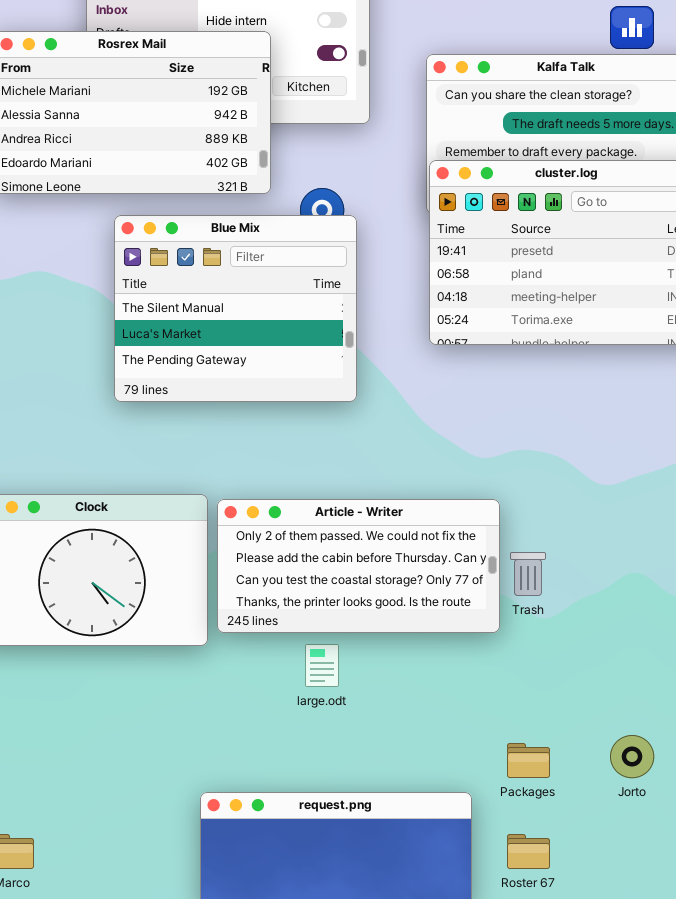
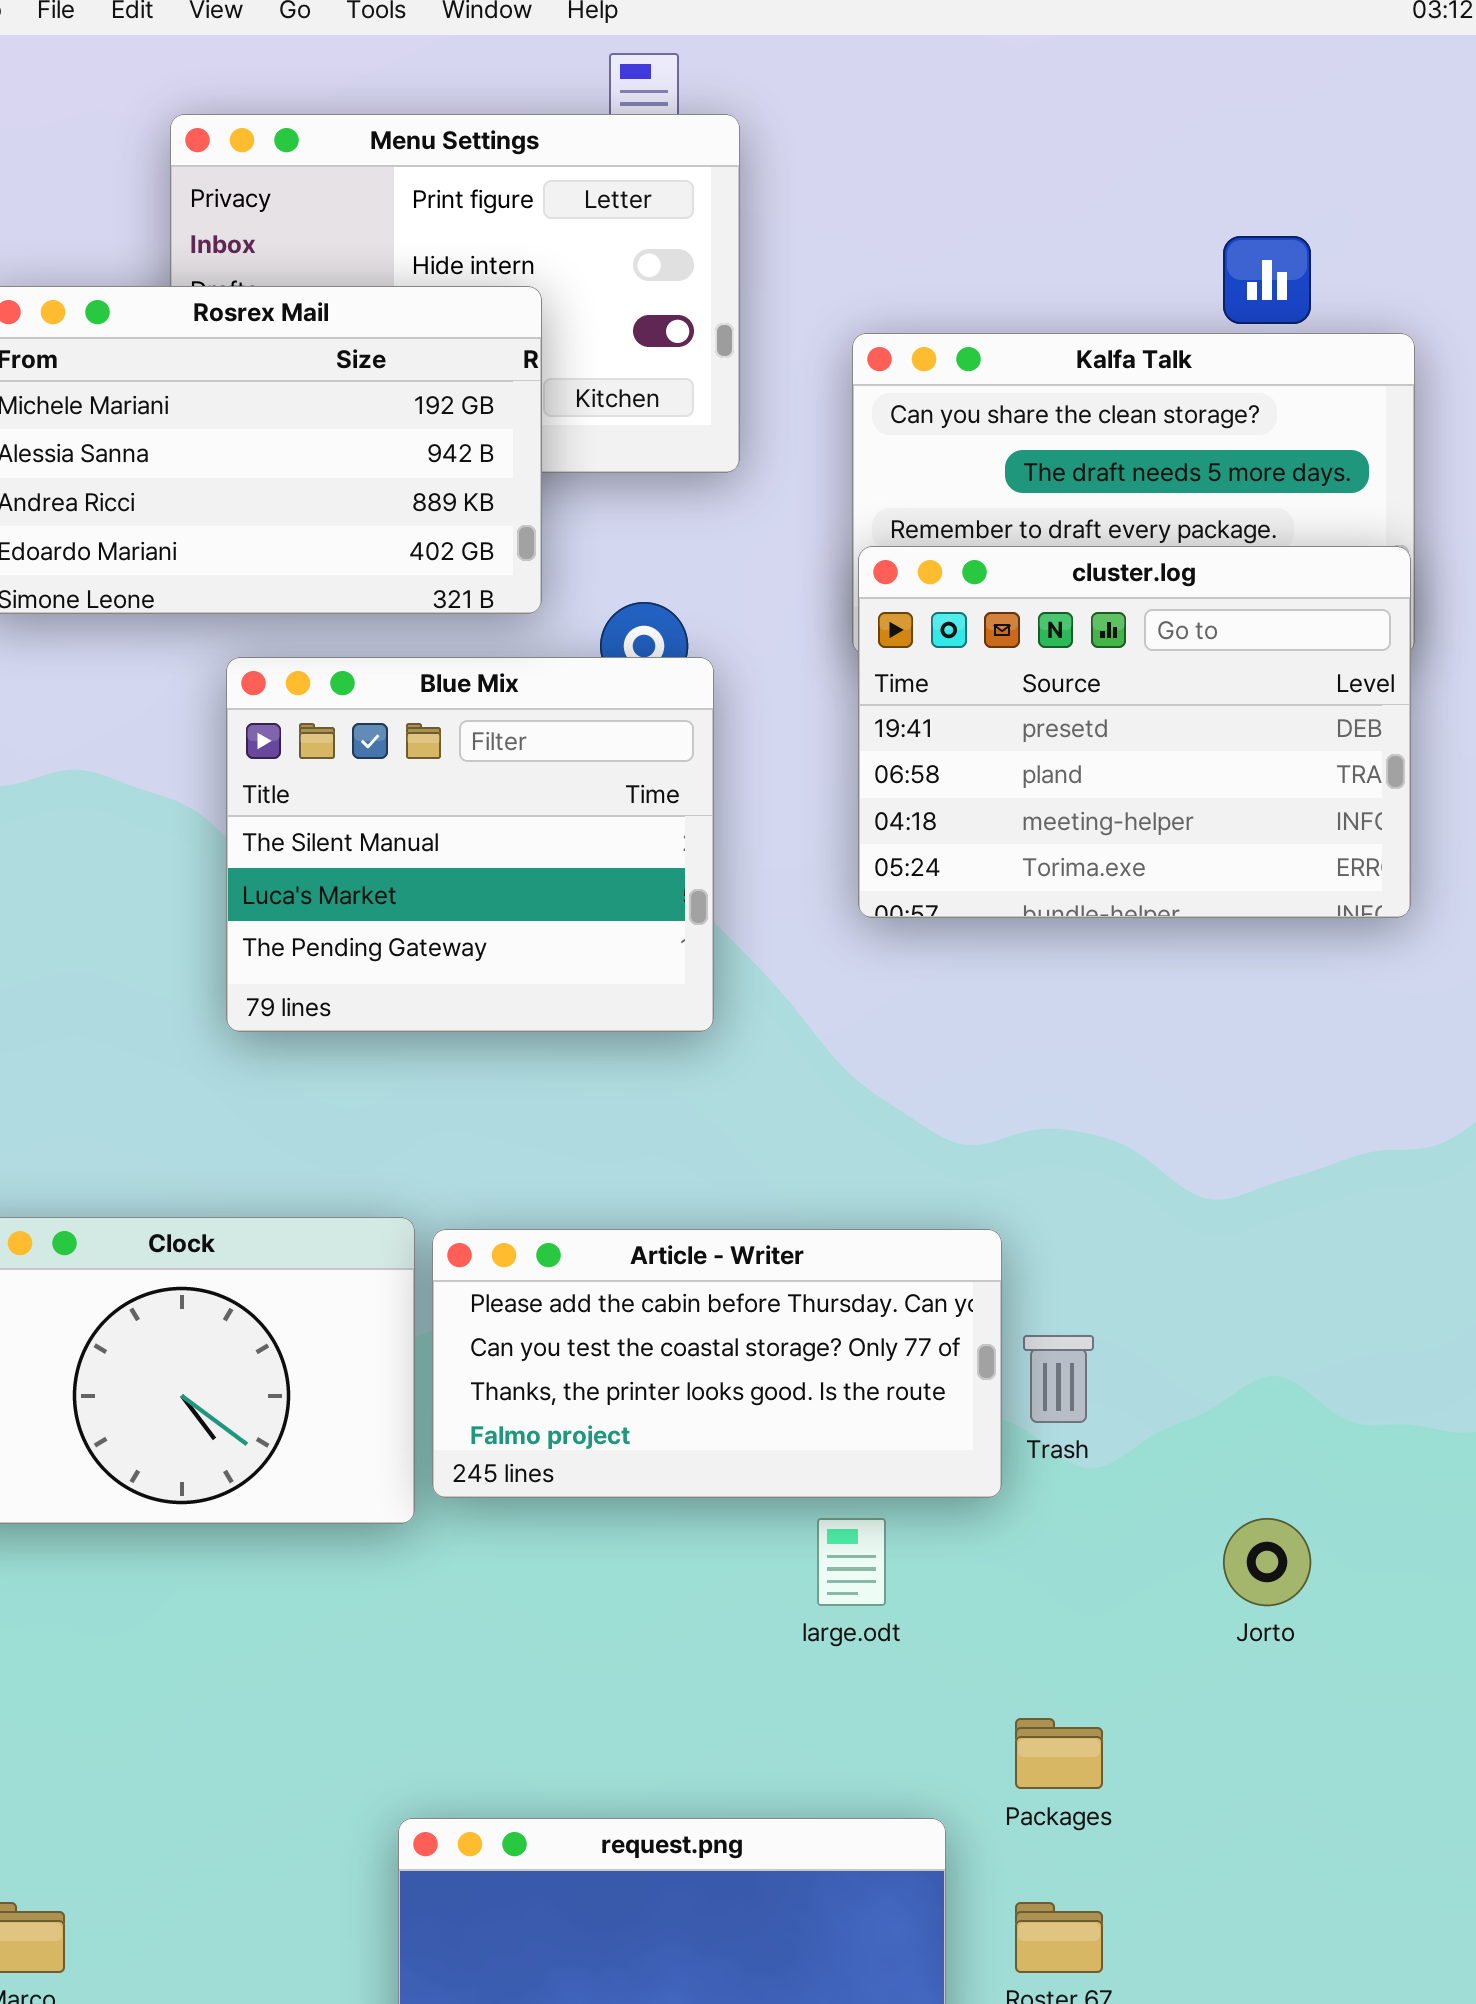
Article - Writer: [217,499,500,633] -> [432,1229,1002,1498], scrolled down 1 row
large.odt: [305,644,339,687] -> [817,1518,886,1606], moved
Jorto: [610,735,654,778] -> [1223,1518,1311,1606], moved

